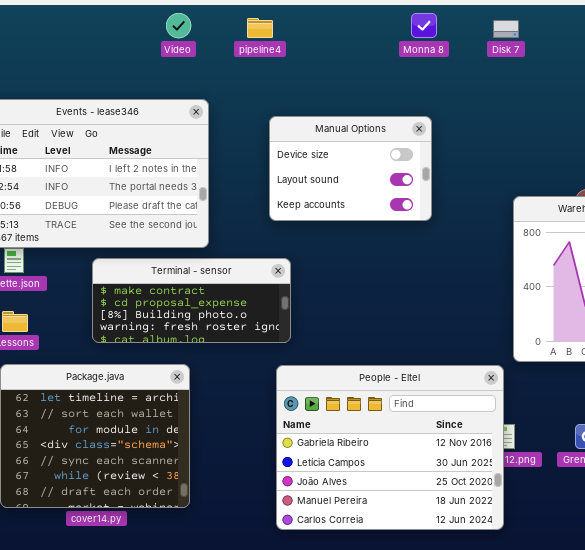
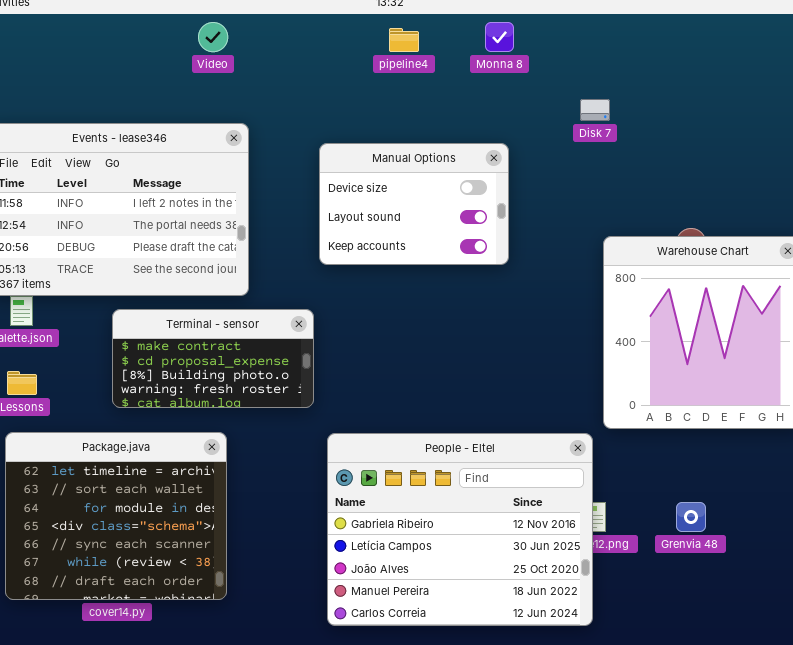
pipeline4: [247,18,273,38] -> [389,28,419,52], moved
Disk 7: [493,20,519,38] -> [580,99,610,121], moved
Terminal - sensor: [92,258,291,343] -> [112,309,314,408], resized

